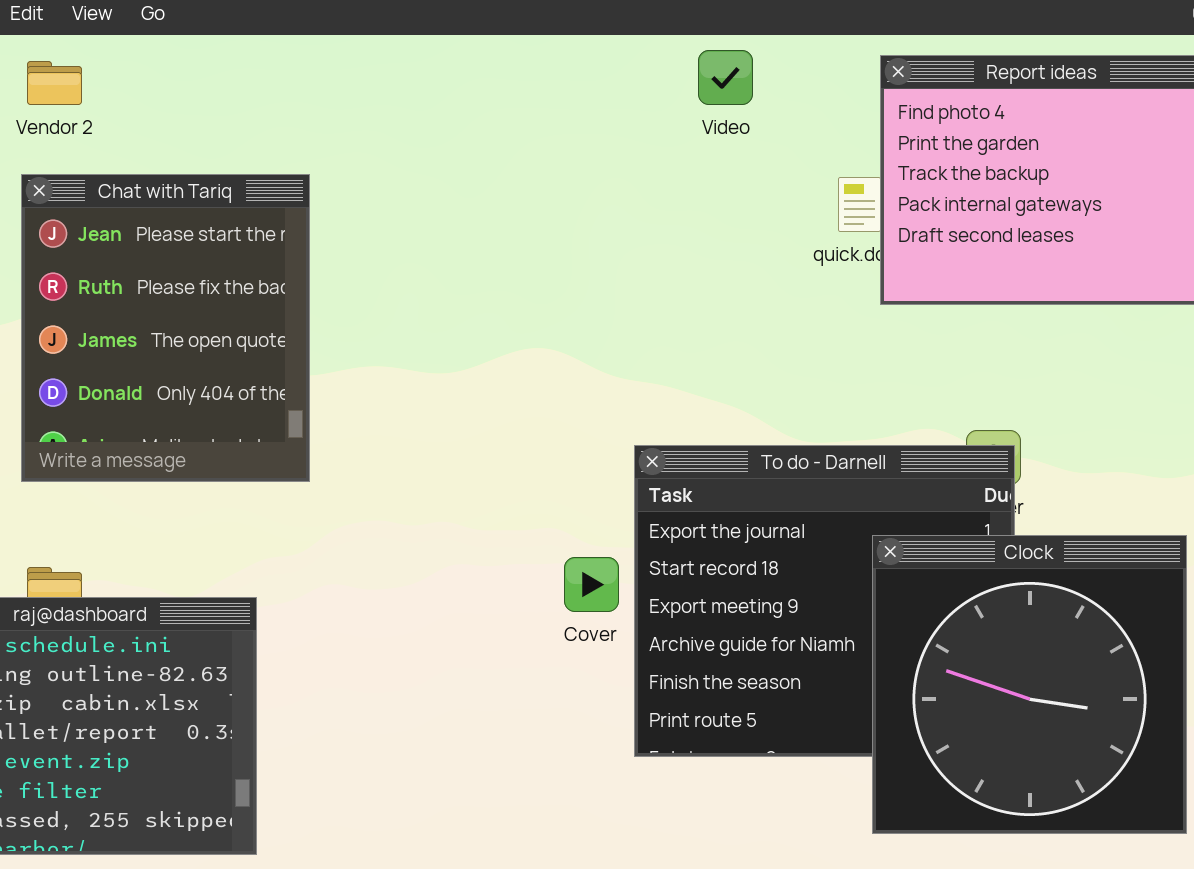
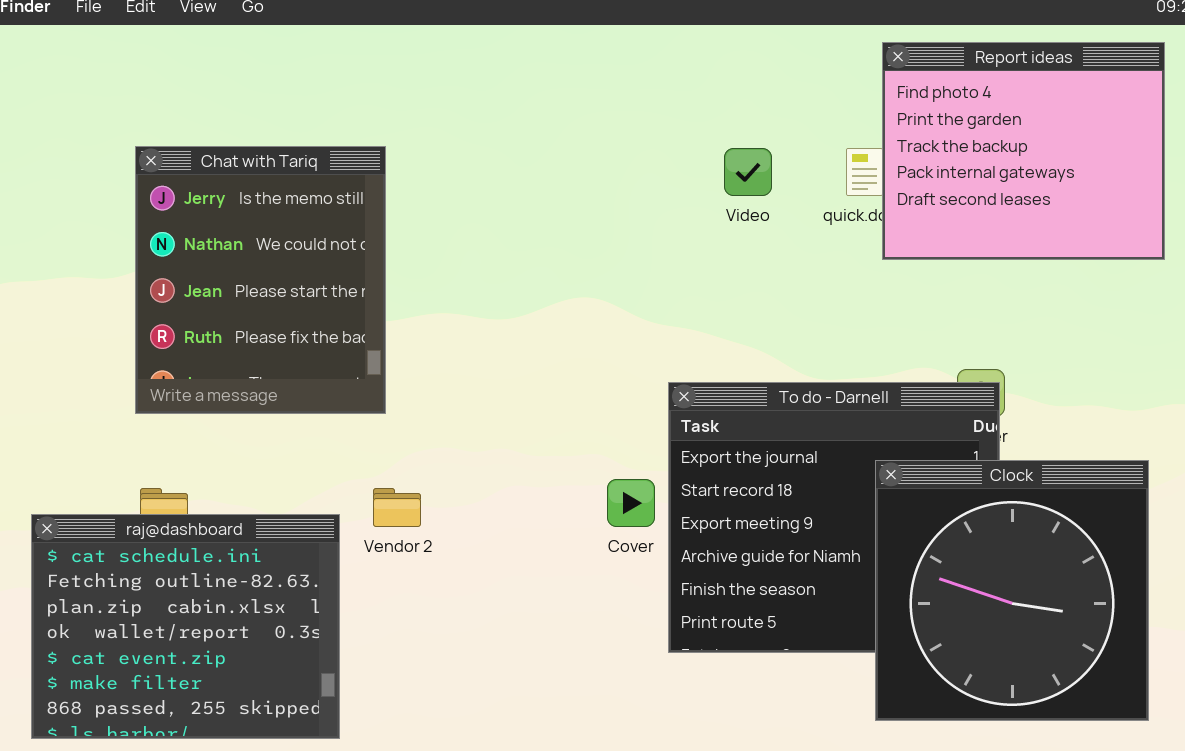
Video: [698,50,753,105] -> [724,148,772,196], moved
Vendor 2: [27,61,82,105] -> [373,488,421,527], moved
Chat with Tariq: [21,174,310,482] -> [135,146,386,414], scrolled up 2 rows

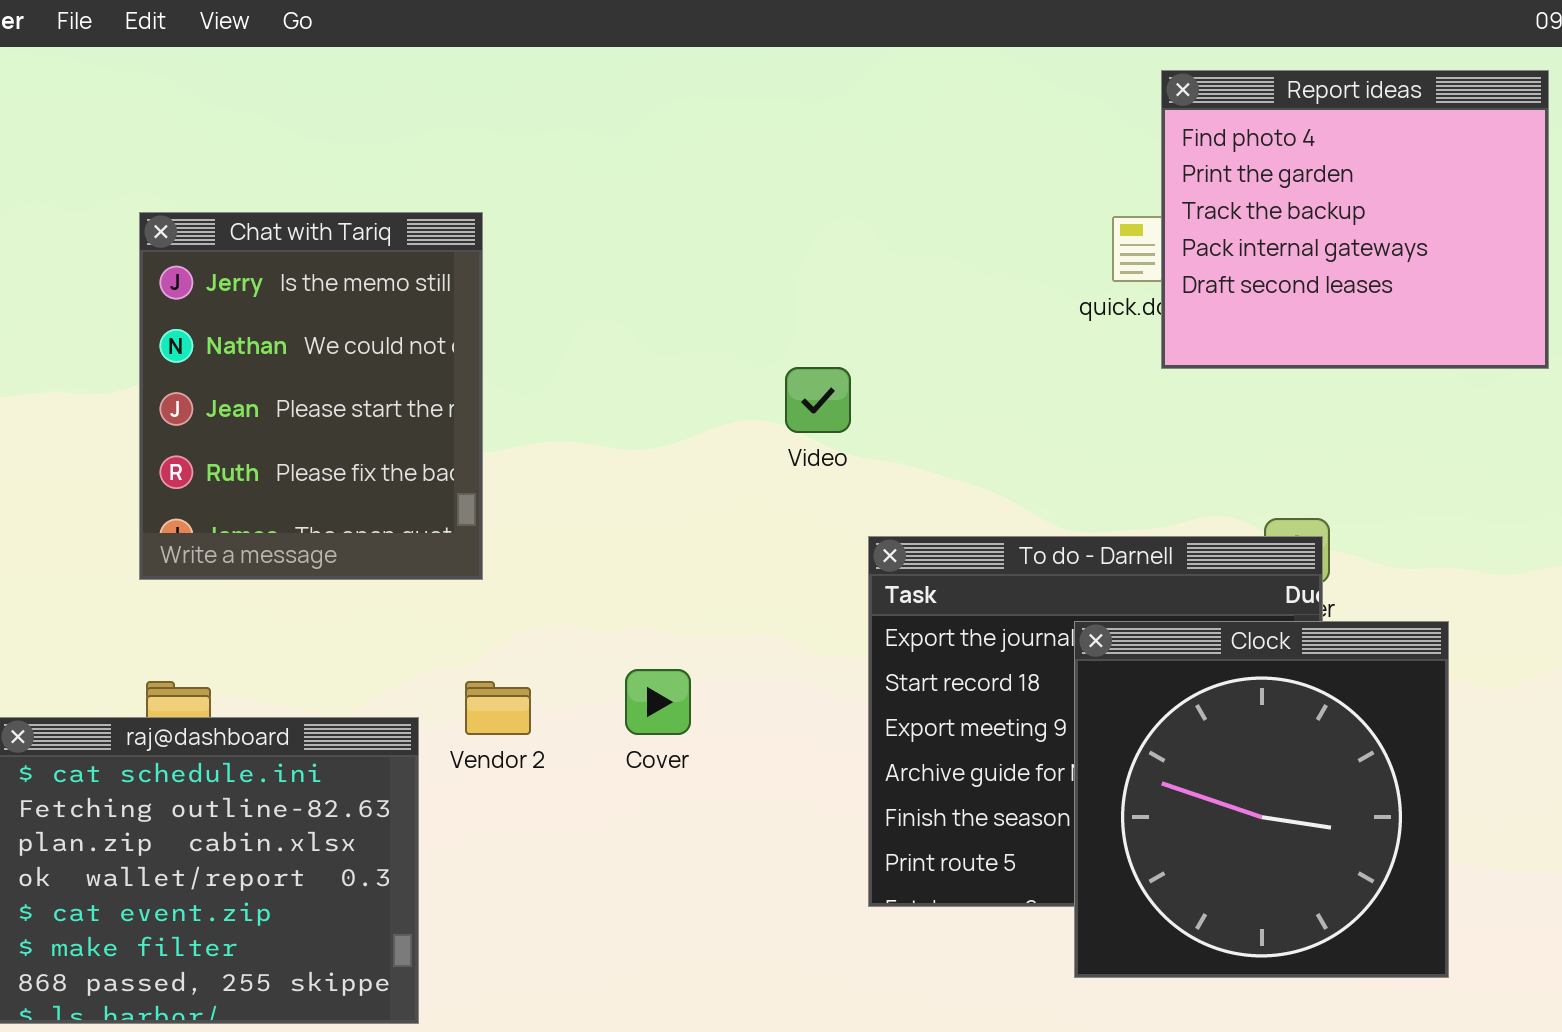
Video: [724,148,772,196] -> [785,367,851,433], moved
Clock: [875,460,1149,721] -> [1074,621,1449,978], moved
Cover: [607,479,655,527] -> [625,669,691,735], moved

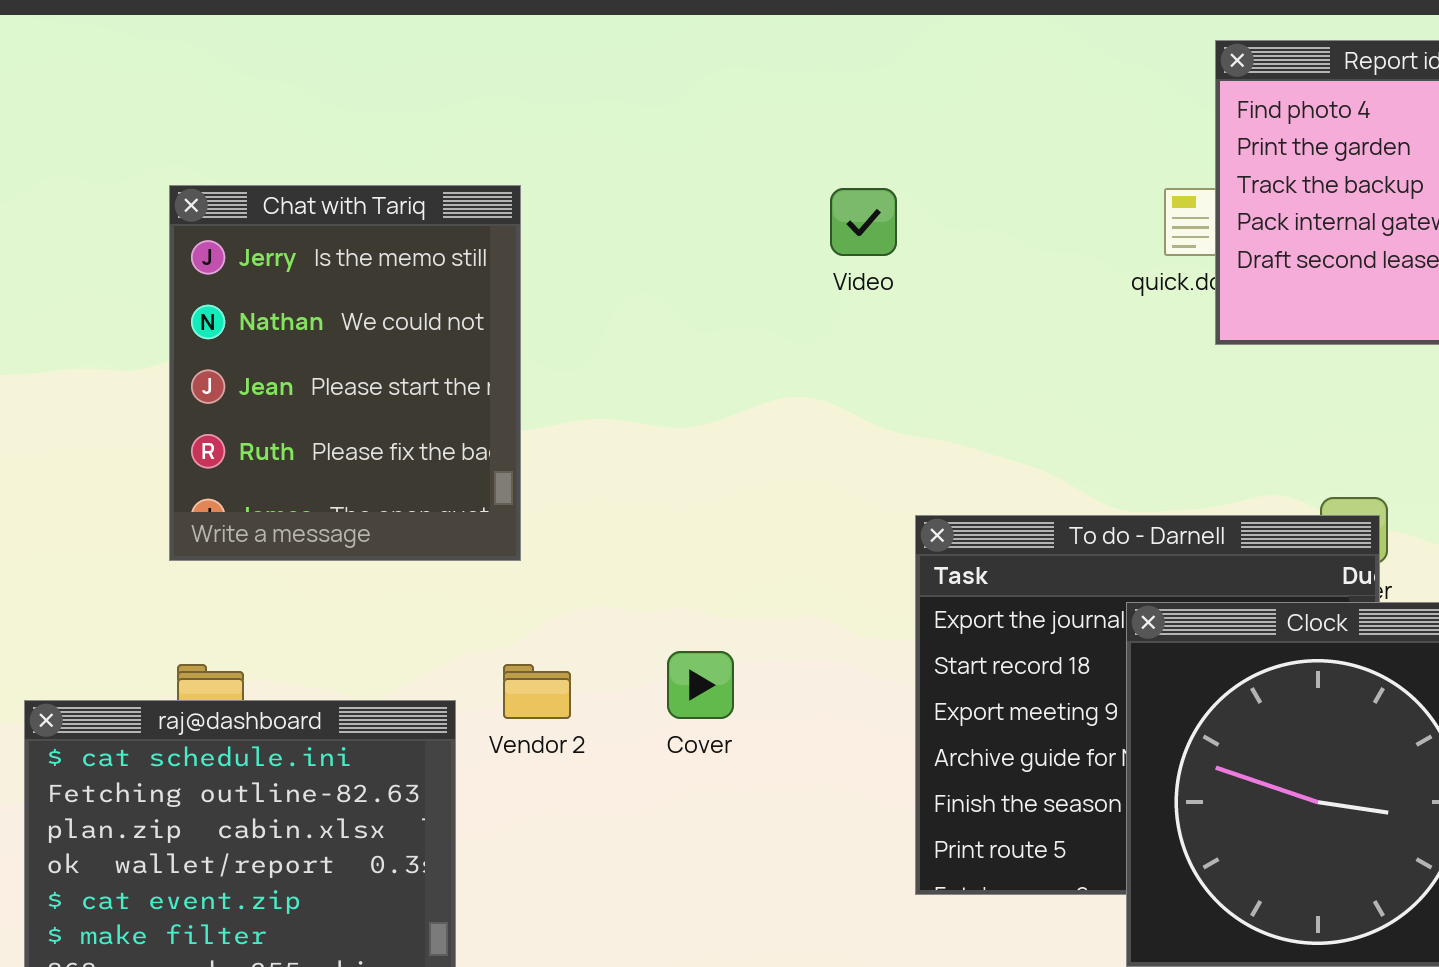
Video: [785,367,851,433] -> [830,188,897,256], moved

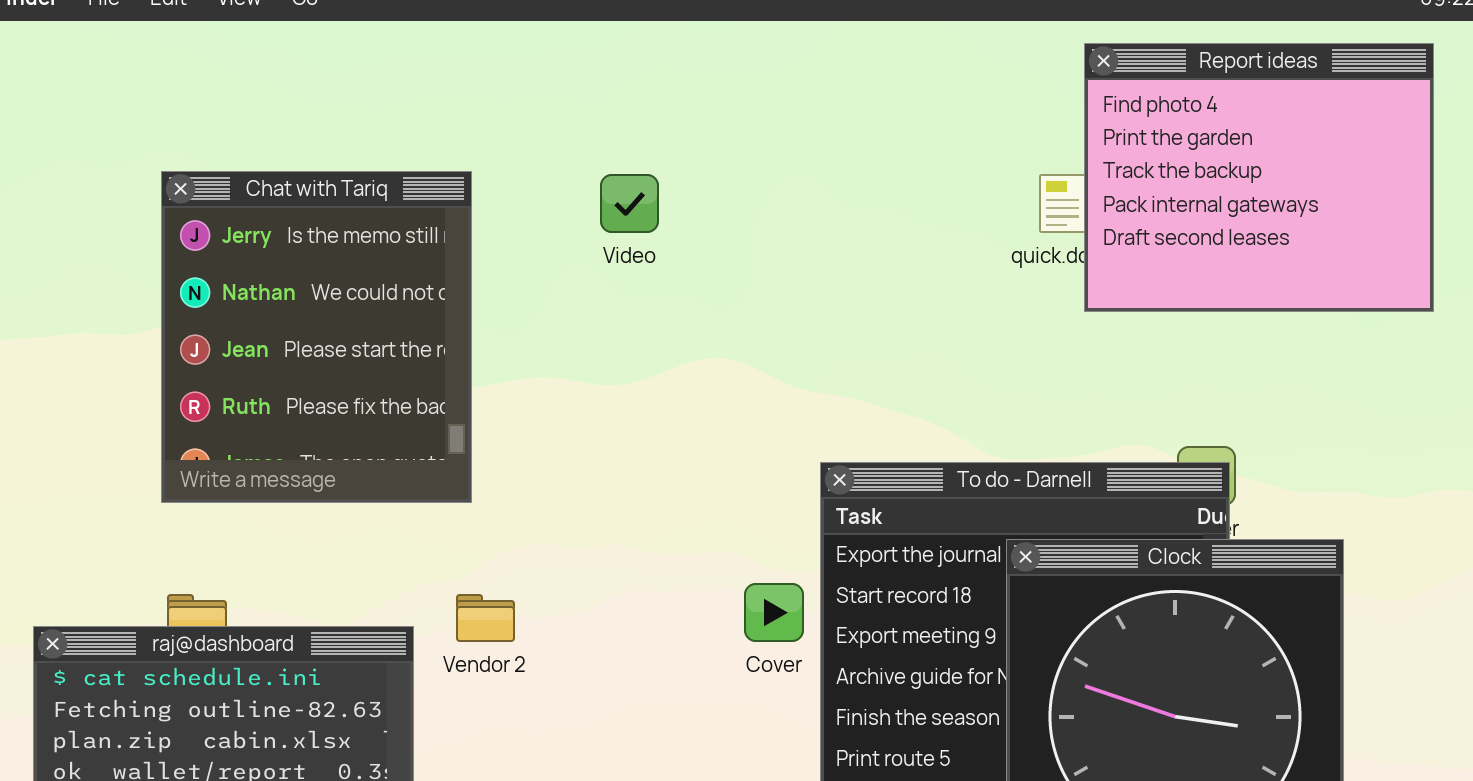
Video: [830,188,897,256] -> [600,174,659,233], moved
Cover: [667,651,734,719] -> [744,583,804,642], moved

